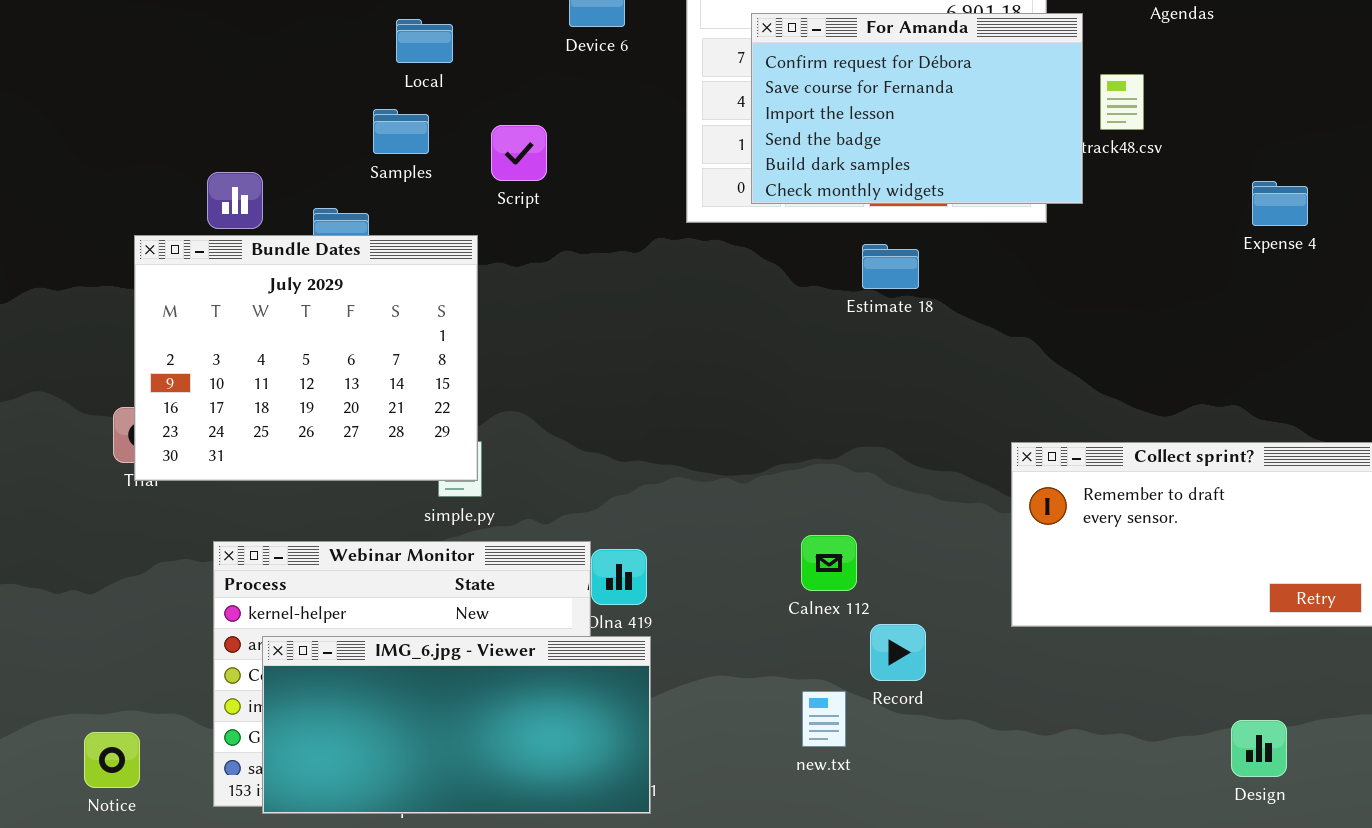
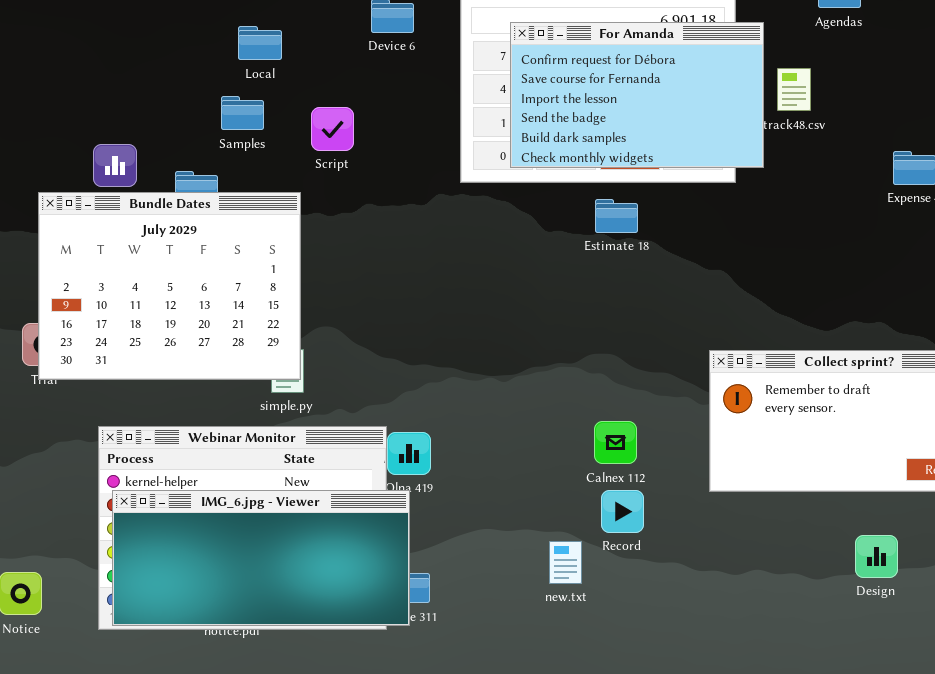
Calnex 112: [801,535,857,591] -> [594,421,637,464], moved
IMG_6.jpg - Viewer: [262,636,651,814] -> [112,490,410,626], moved
Design: [1231,720,1287,777] -> [855,535,898,578], moved

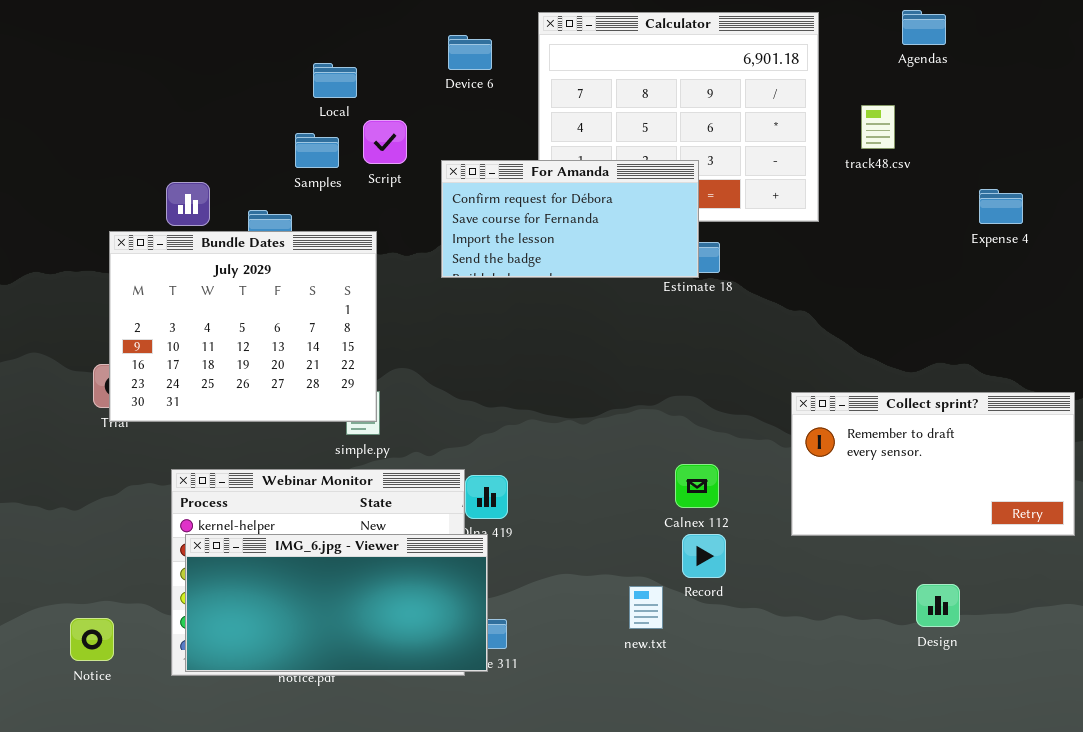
For Amanda: [510,22,764,168] -> [441,160,699,278], moved, resized
Script: [311,107,354,151] -> [363,120,407,164], moved
Design: [855,535,898,578] -> [916,584,960,627], moved

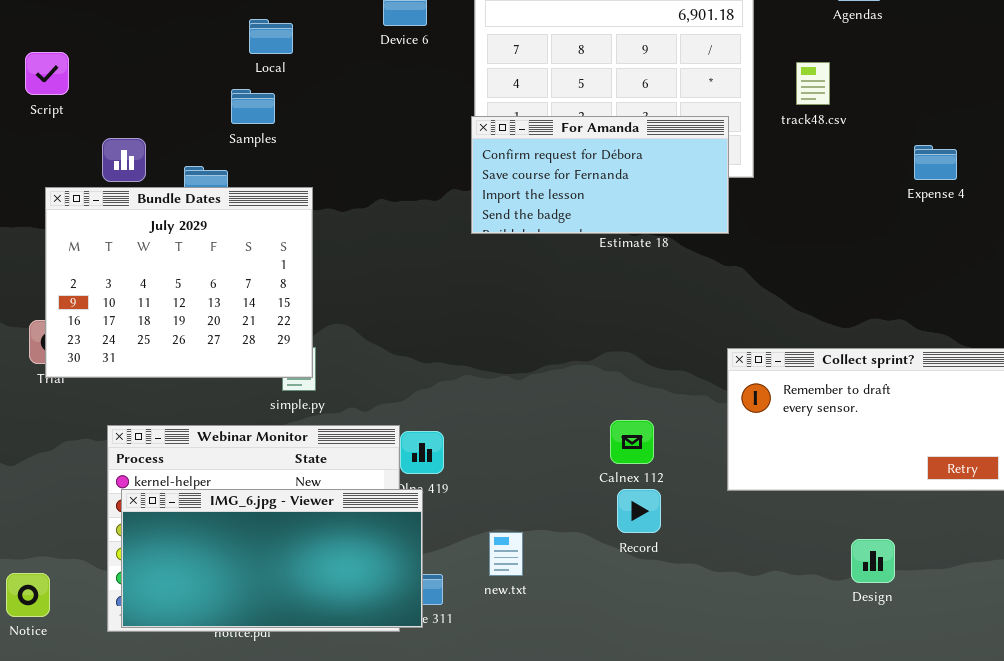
Script: [363,120,407,164] -> [25,52,69,95], moved
For Amanda: [441,160,699,278] -> [471,116,729,234], moved
new.txt: [629,586,663,629] -> [489,532,523,576], moved

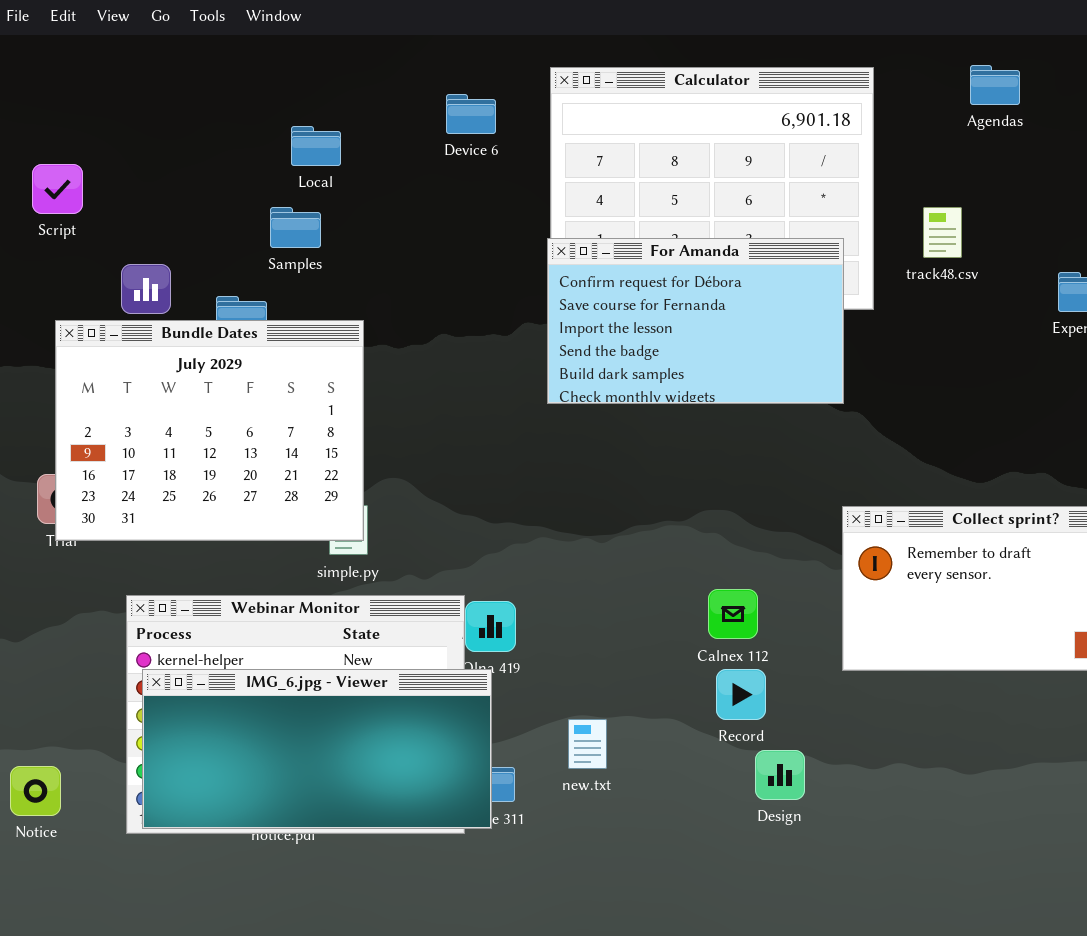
track48.csv: [796,62,830,105] -> [923,207,962,258], moved
For Amanda: [471,116,729,234] -> [547,238,844,404], resized
Design: [851,539,895,583] -> [755,750,805,800], moved

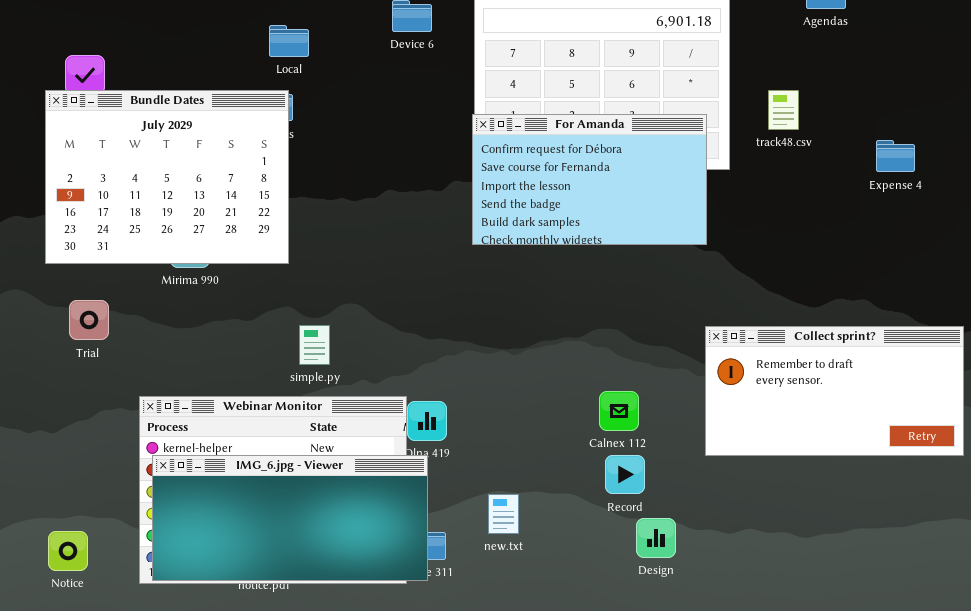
Bundle Dates: [55,320,364,541] -> [45,90,289,264], moved

